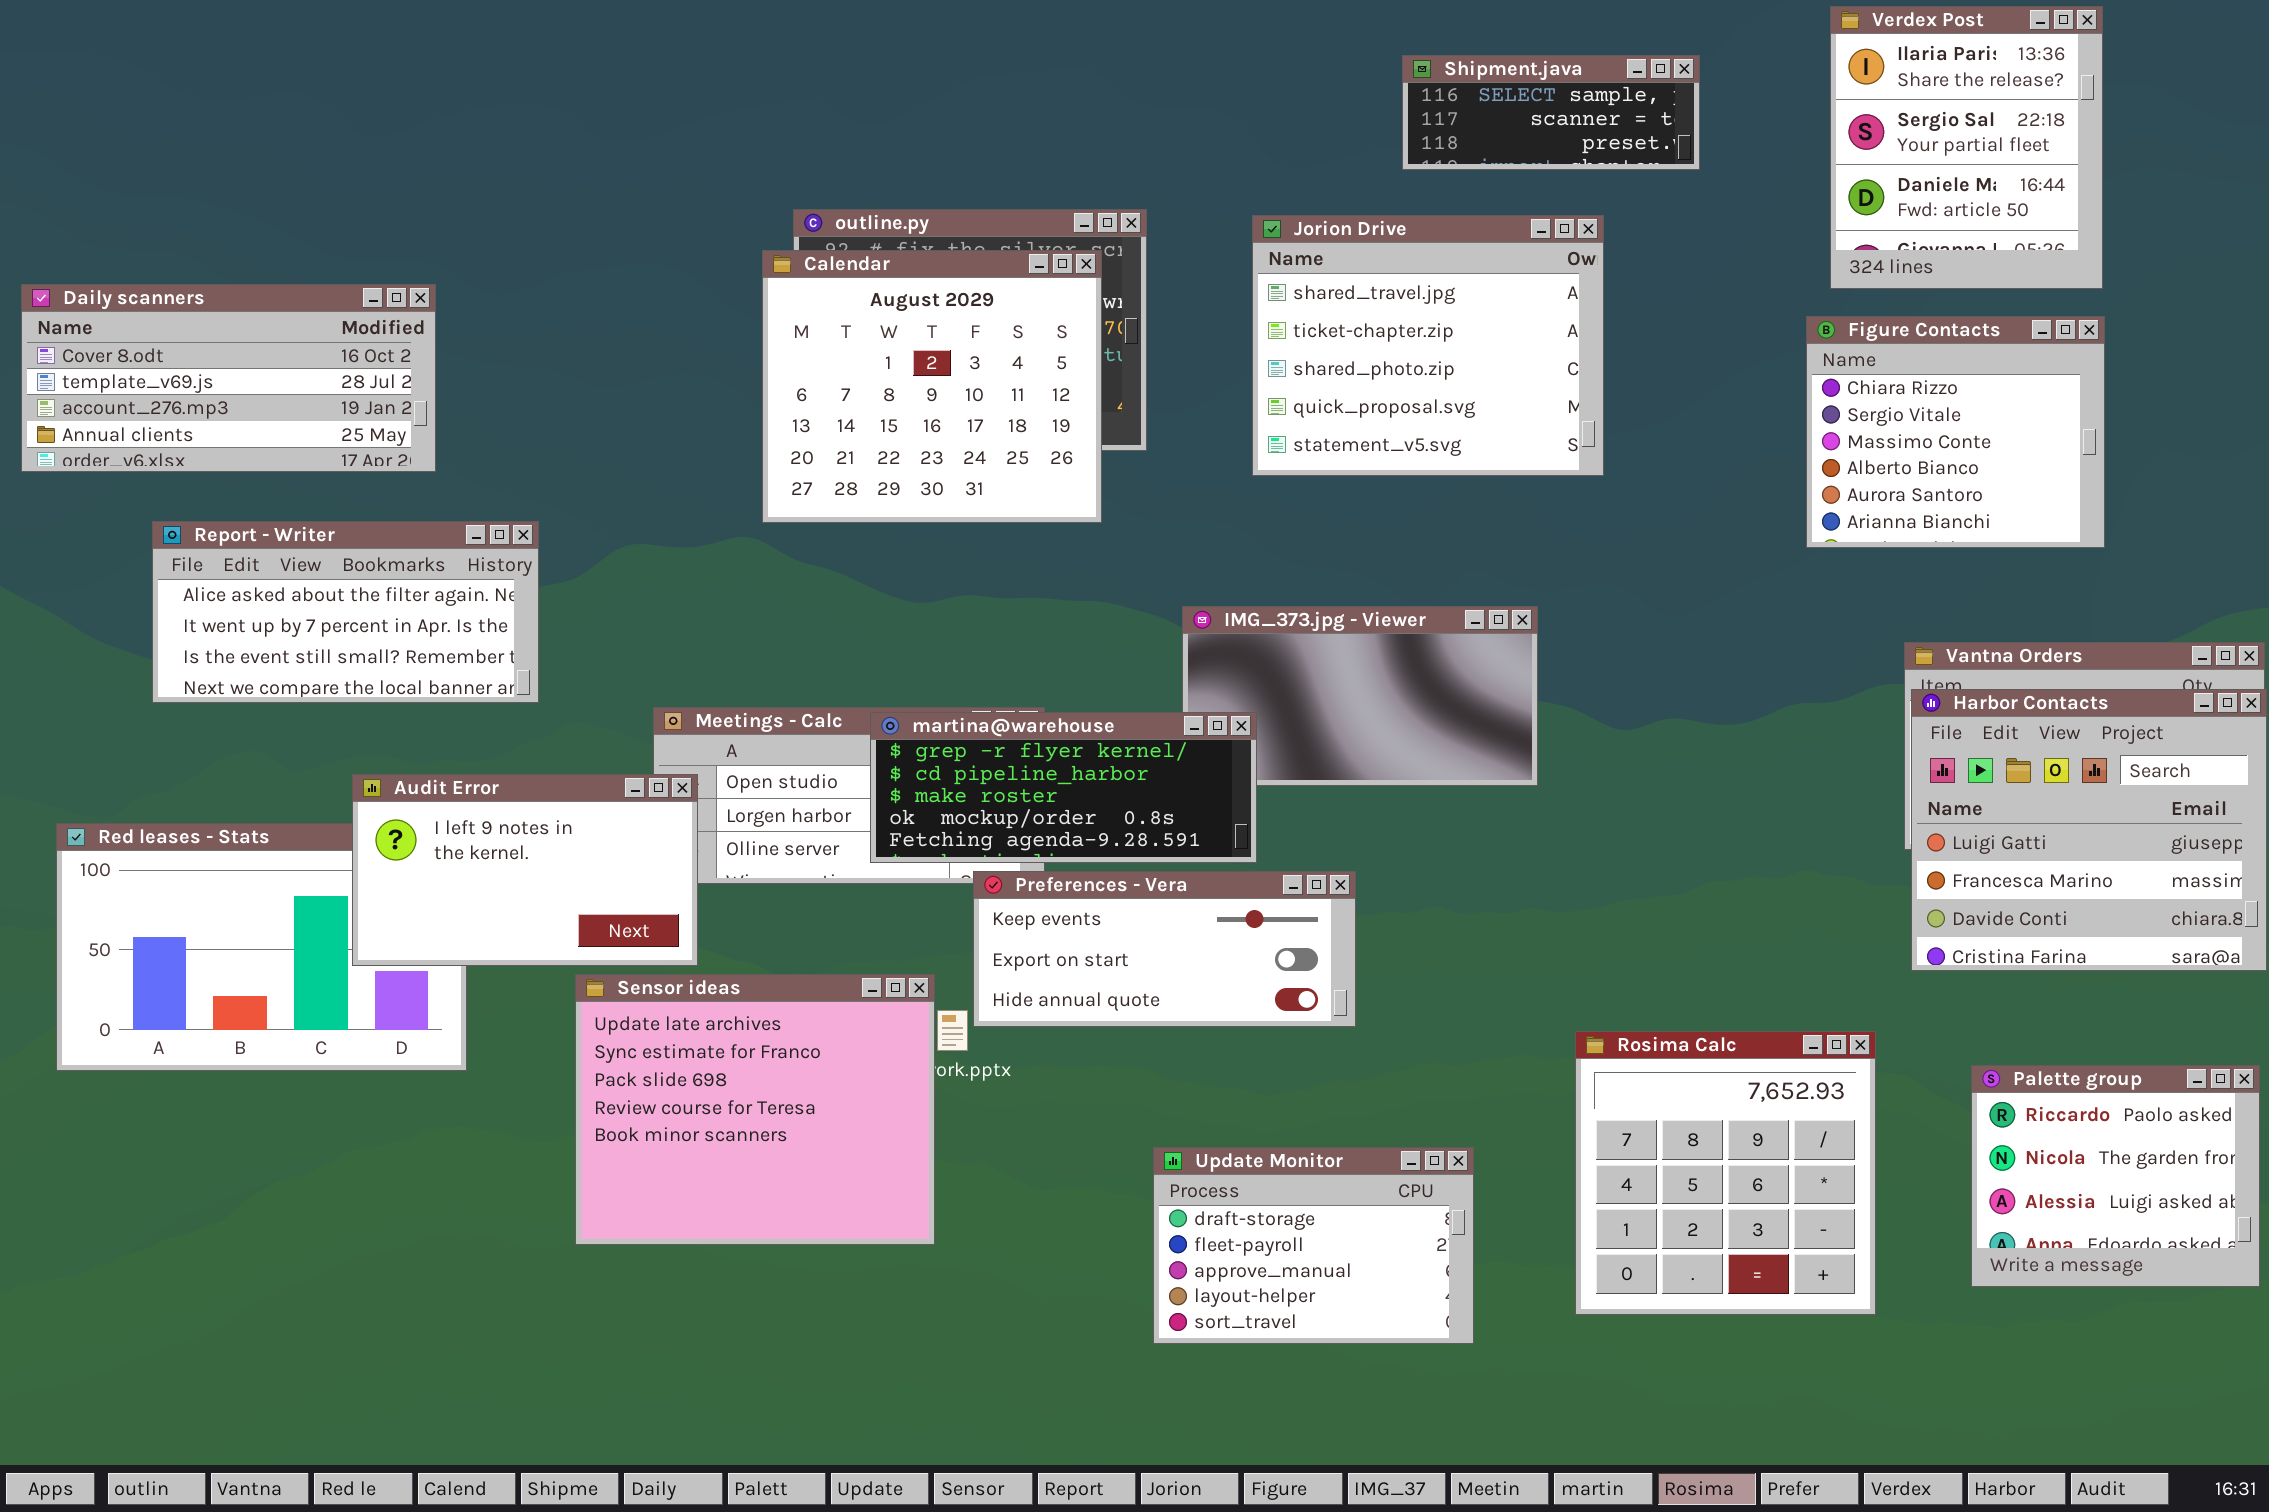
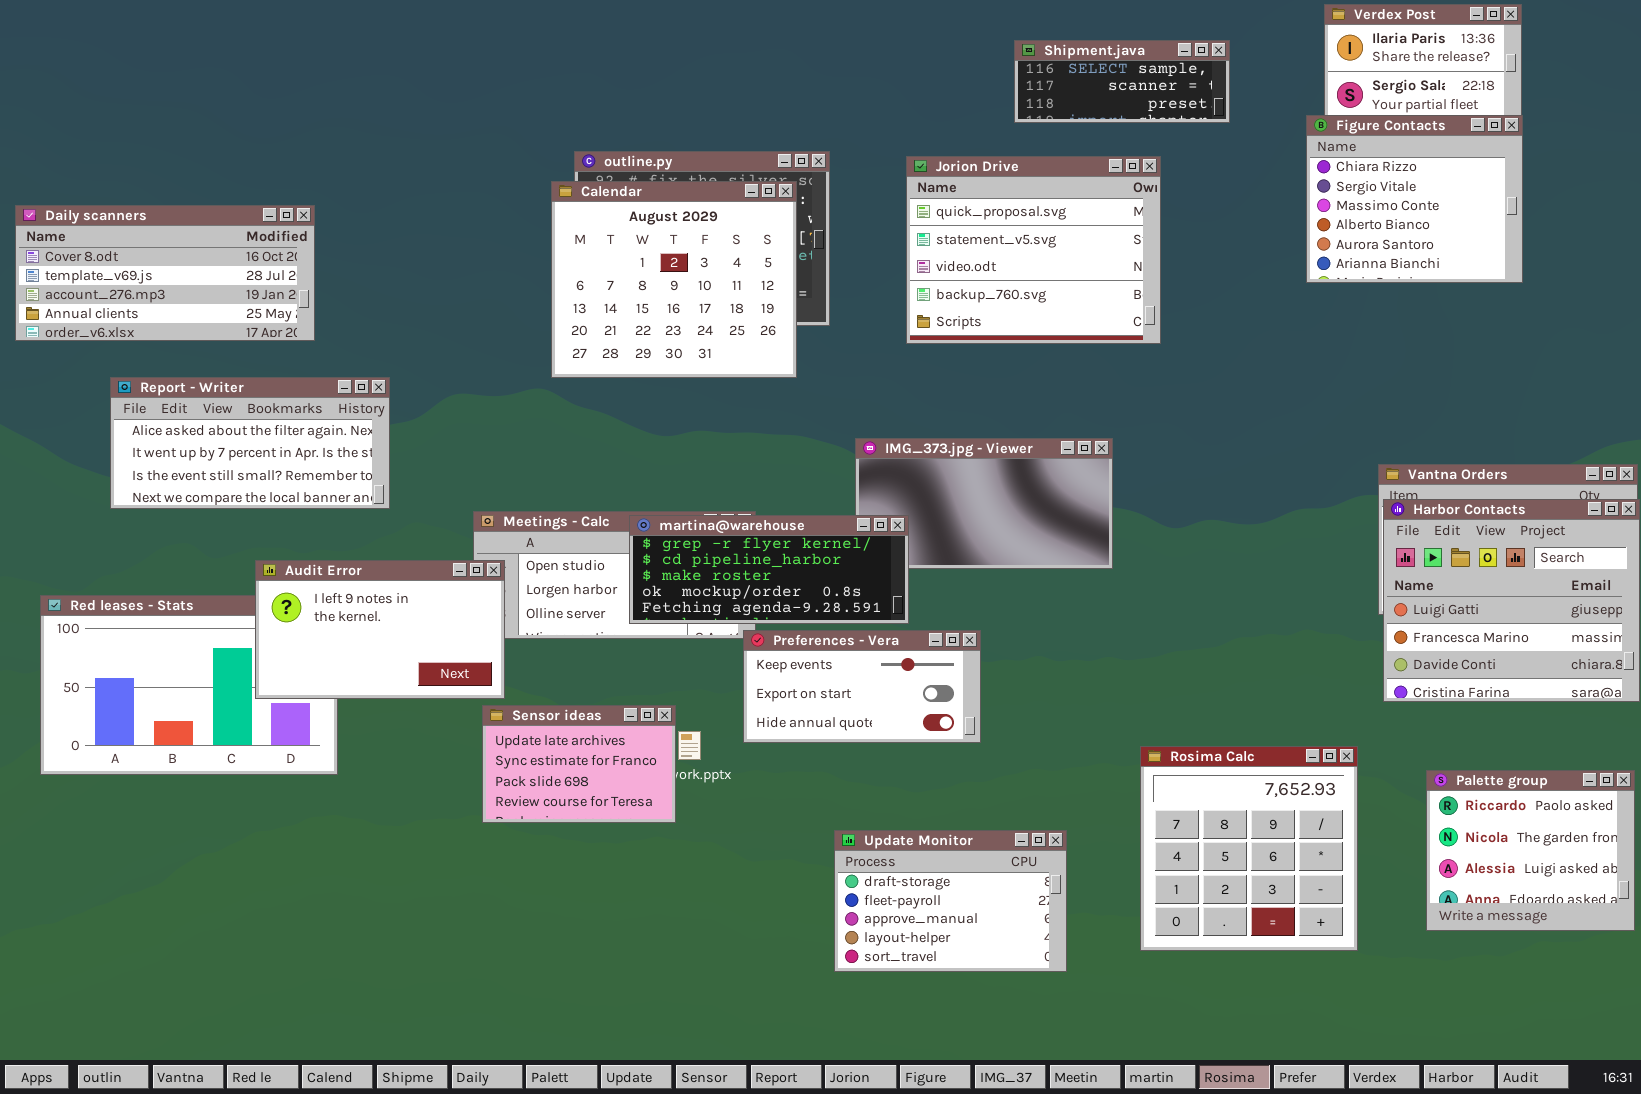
Jorion Drive: [1252,215,1604,476] -> [906,156,1161,344], scrolled down 3 rows
Figure Contacts: [1806,316,2105,548] -> [1306,115,1523,283], moved
Preferences - Vera: [973,871,1356,1027] -> [743,630,981,743], resized
Sensor ideas: [575,974,935,1245] -> [482,705,676,823], resized

